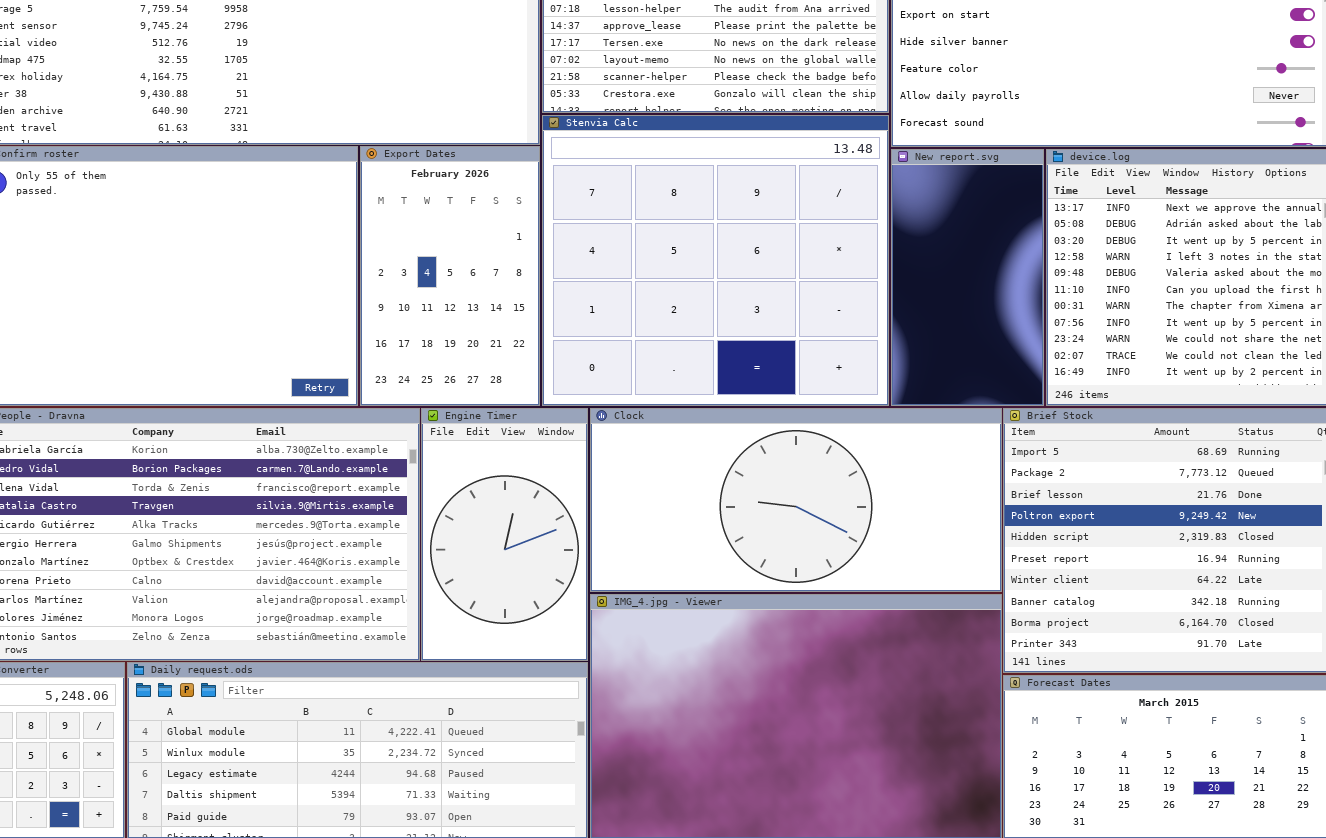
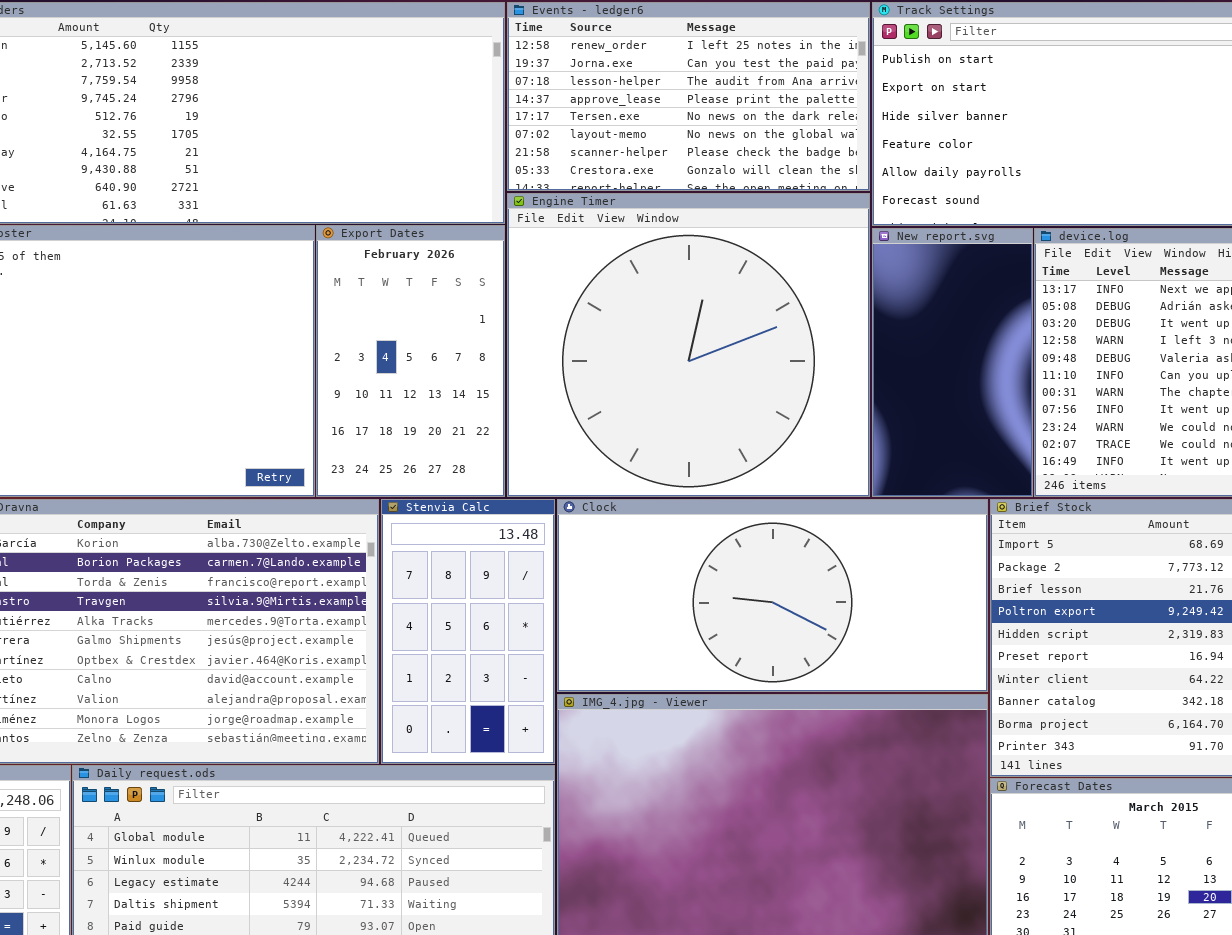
Stenvia Calc: [542,115,889,406] -> [381,499,555,764], moved, resized
Engine Timer: [421,408,588,661] -> [507,193,870,497], moved, resized

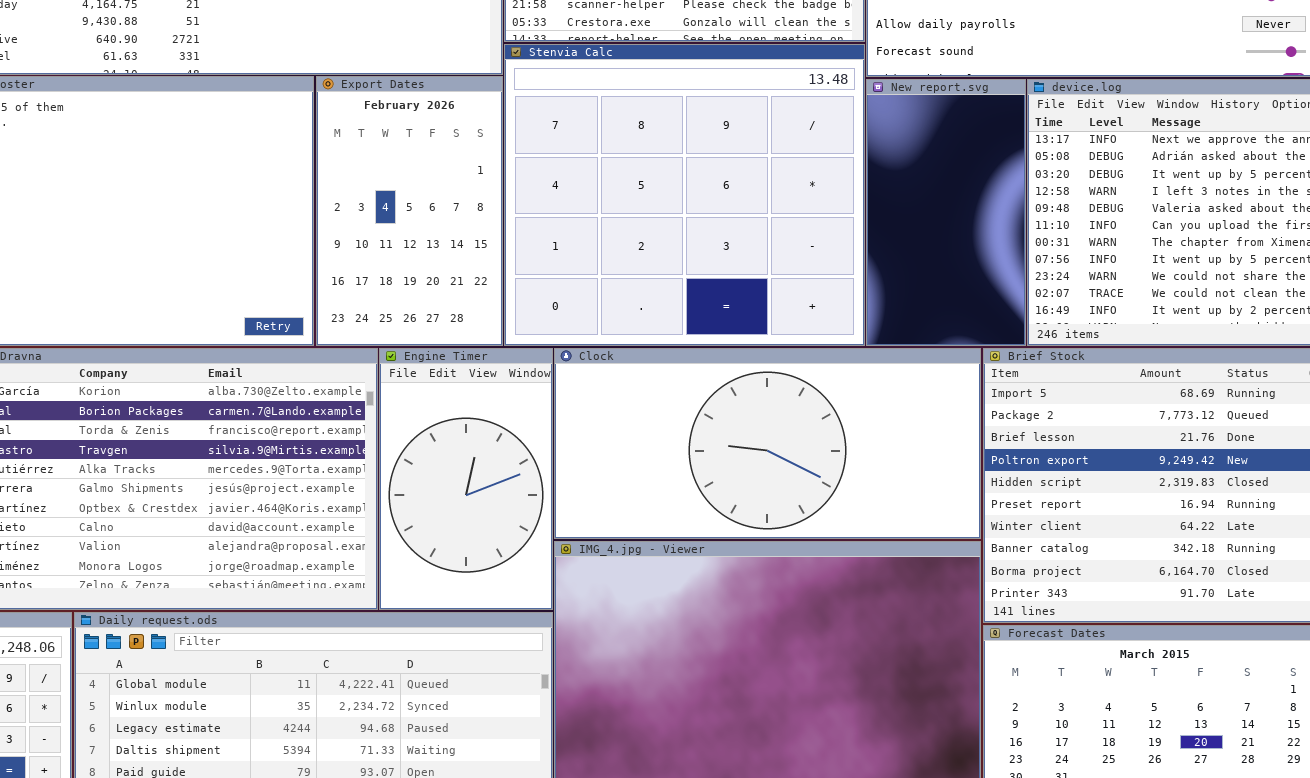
Engine Timer: [507,193,870,497] -> [379,348,553,610], moved, resized
Stenvia Calc: [381,499,555,764] -> [504,44,865,346], moved, resized

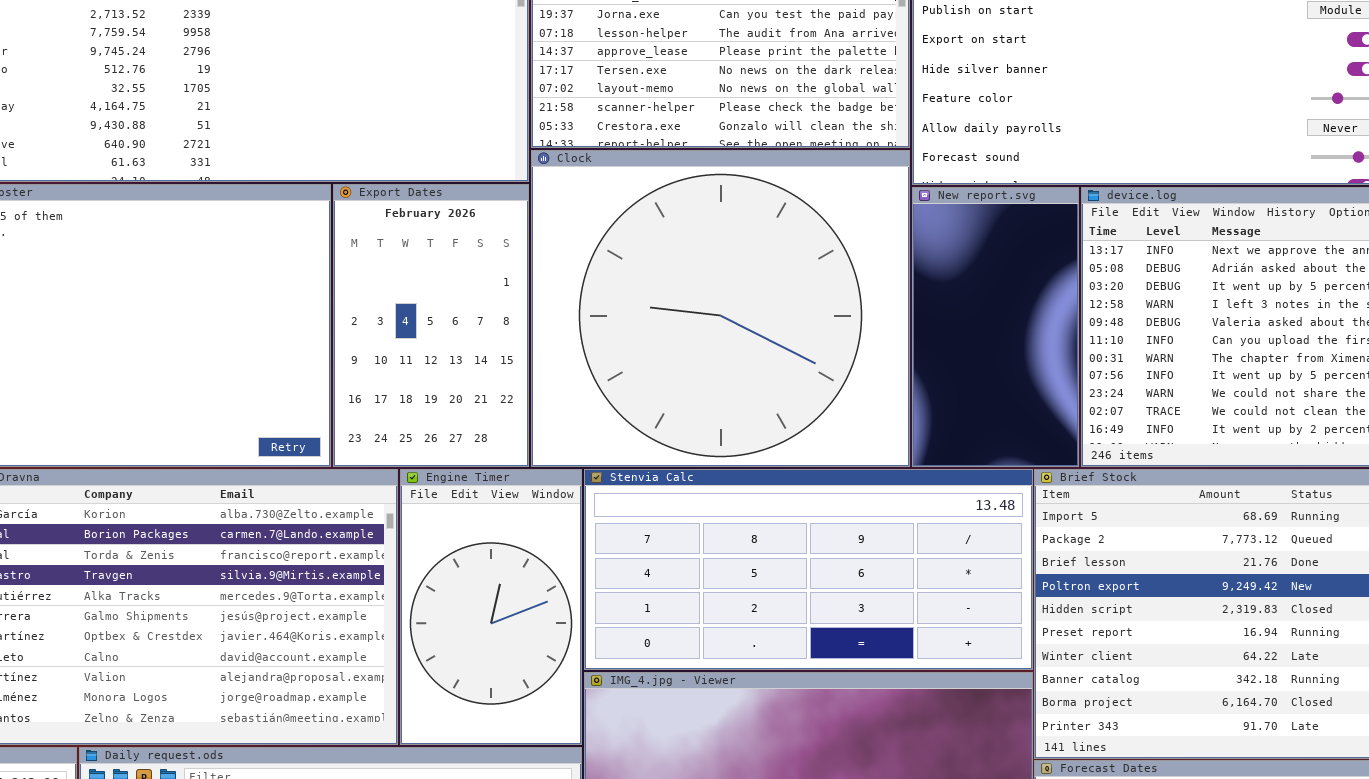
Stenvia Calc: [504,44,865,346] -> [584,469,1033,670], moved, resized
Clock: [554,348,981,539] -> [531,150,910,467], moved, resized

